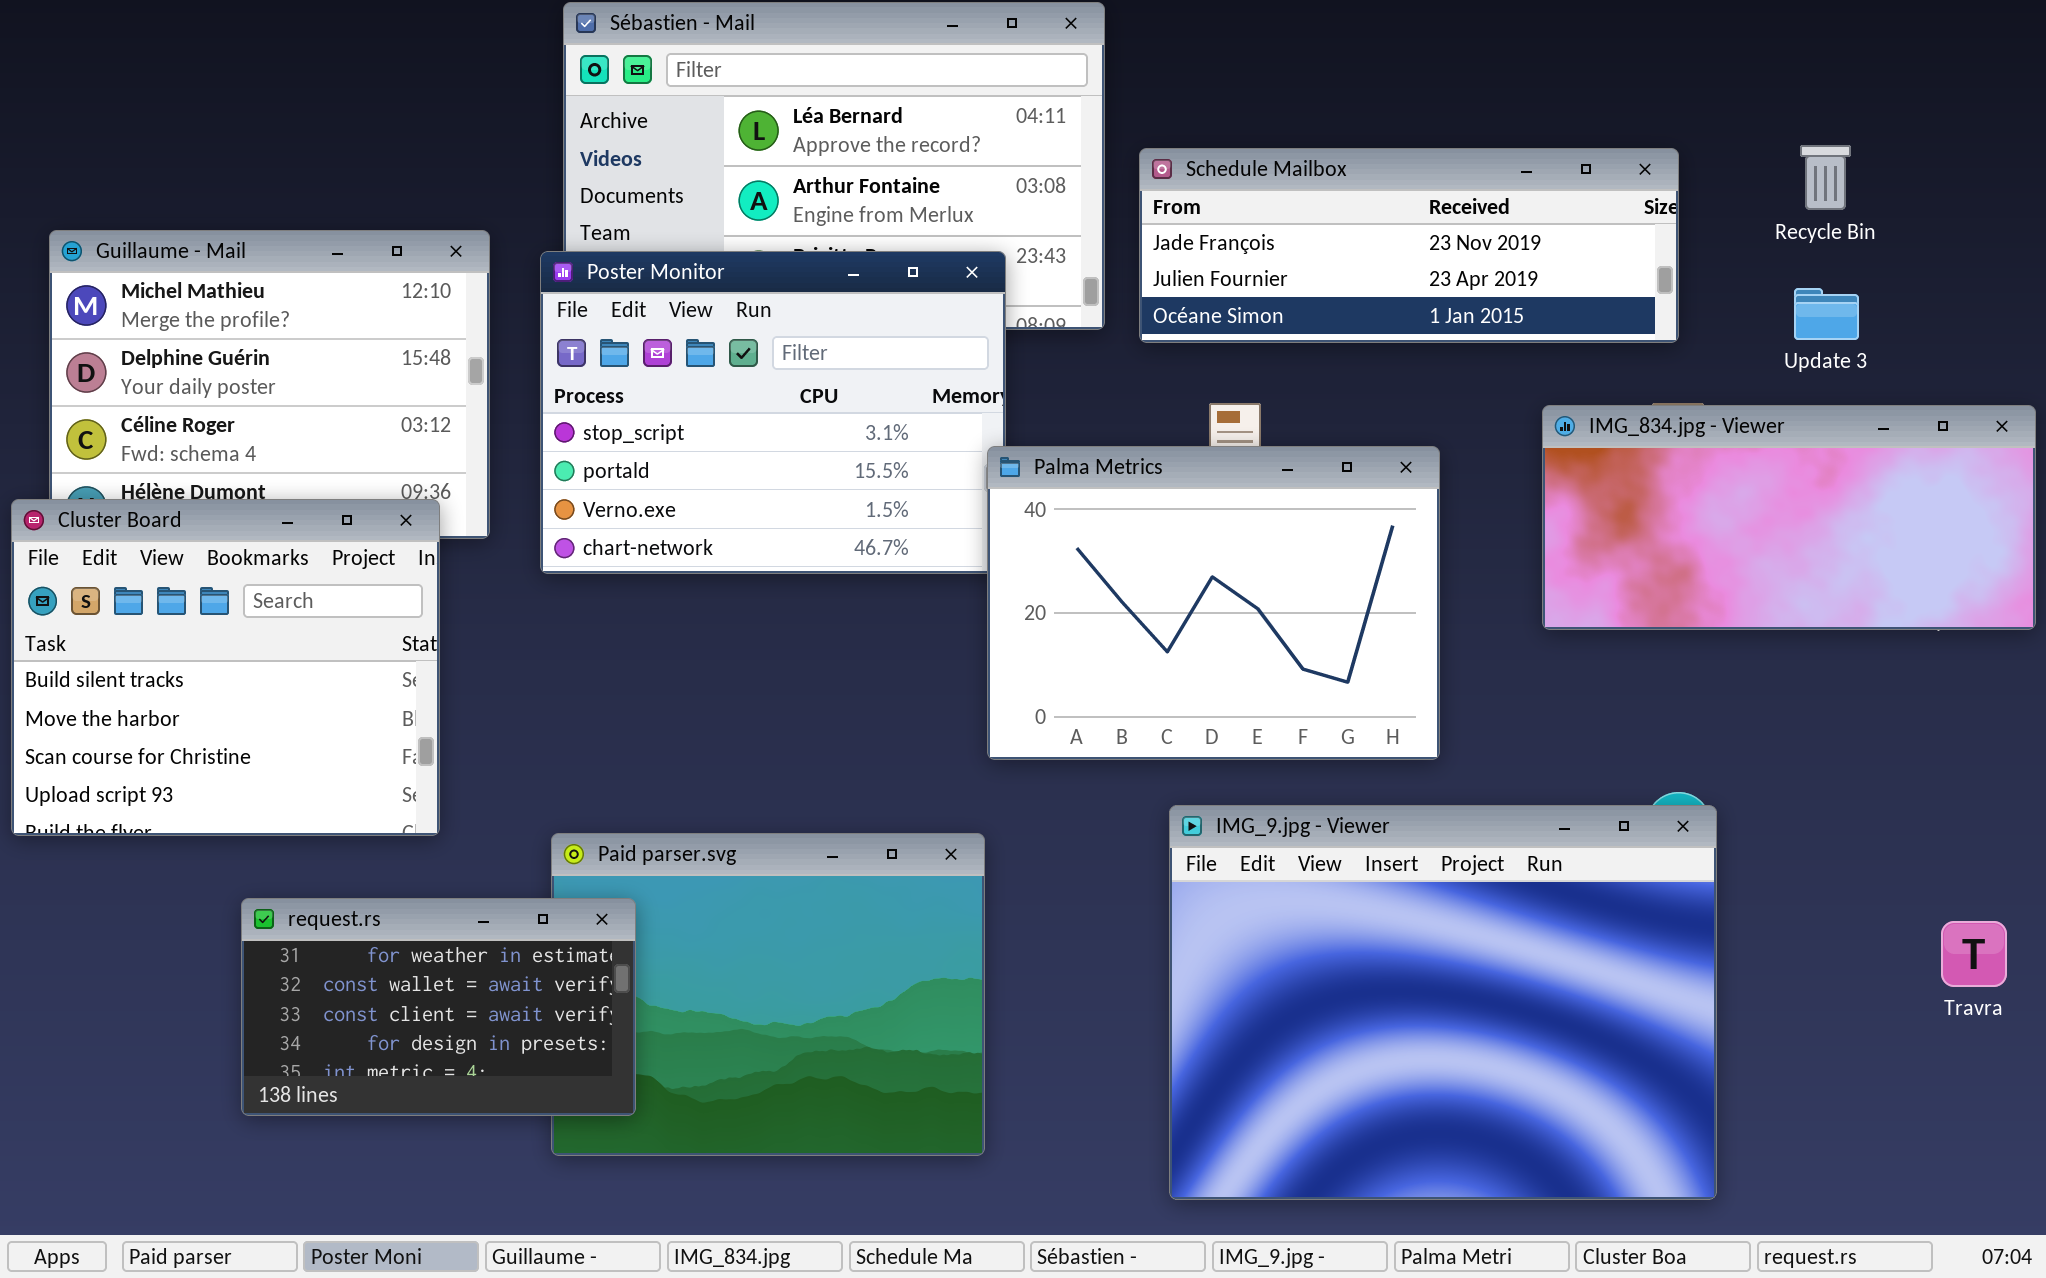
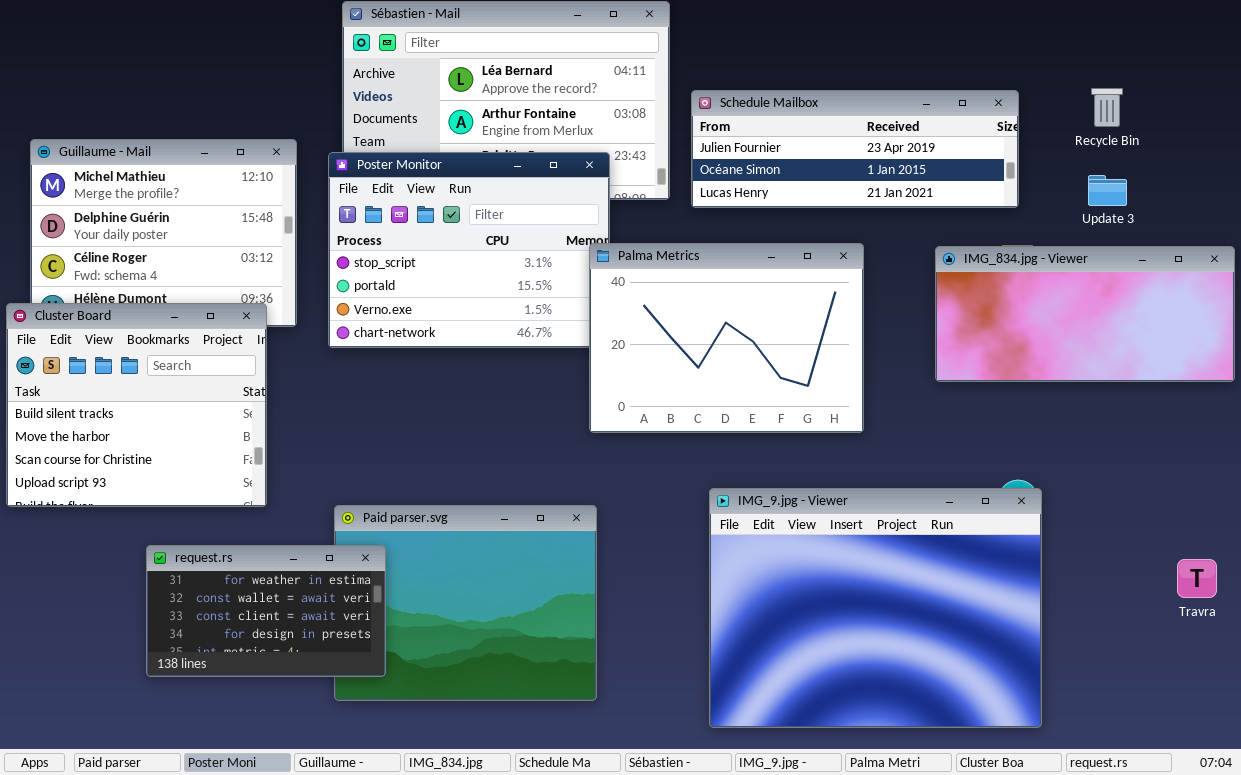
Schedule Mailbox: [1139,148,1679,343] -> [691,90,1019,208], scrolled down 1 row
Palma Metrics: [987,446,1440,760] -> [589,243,864,433], moved

